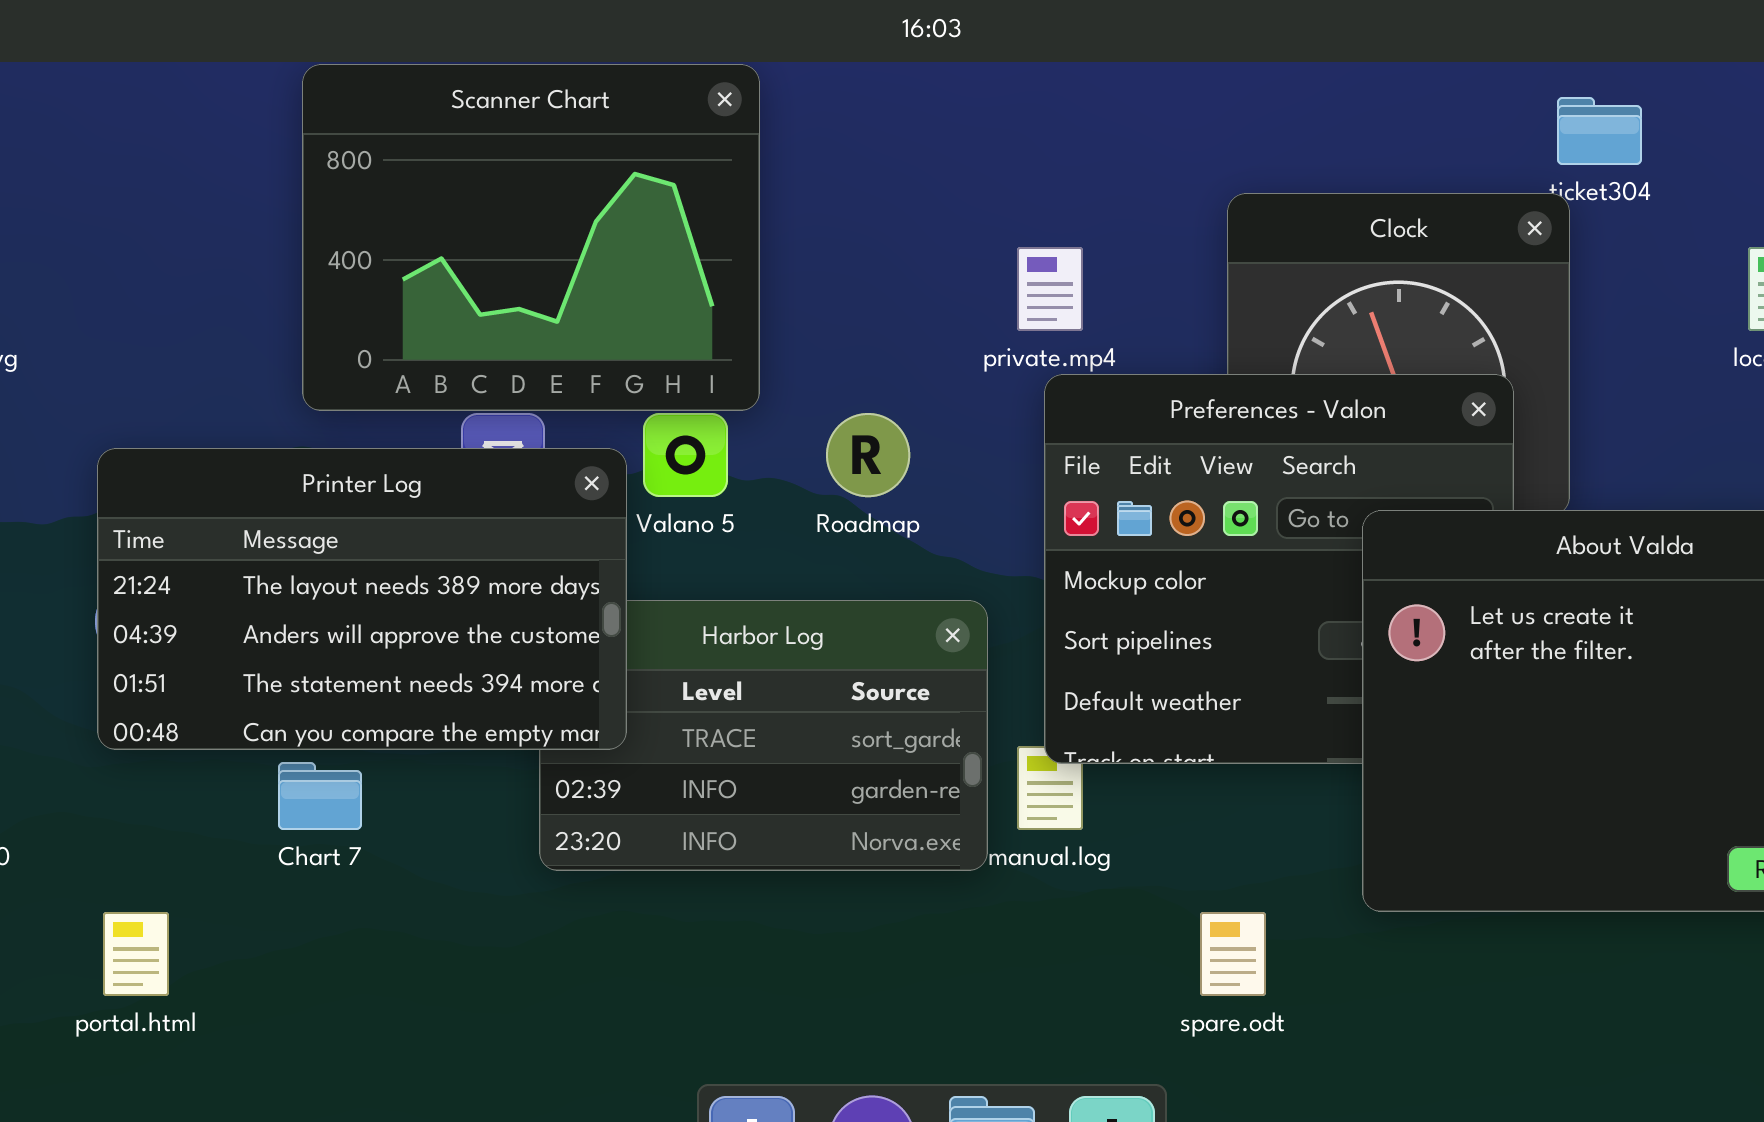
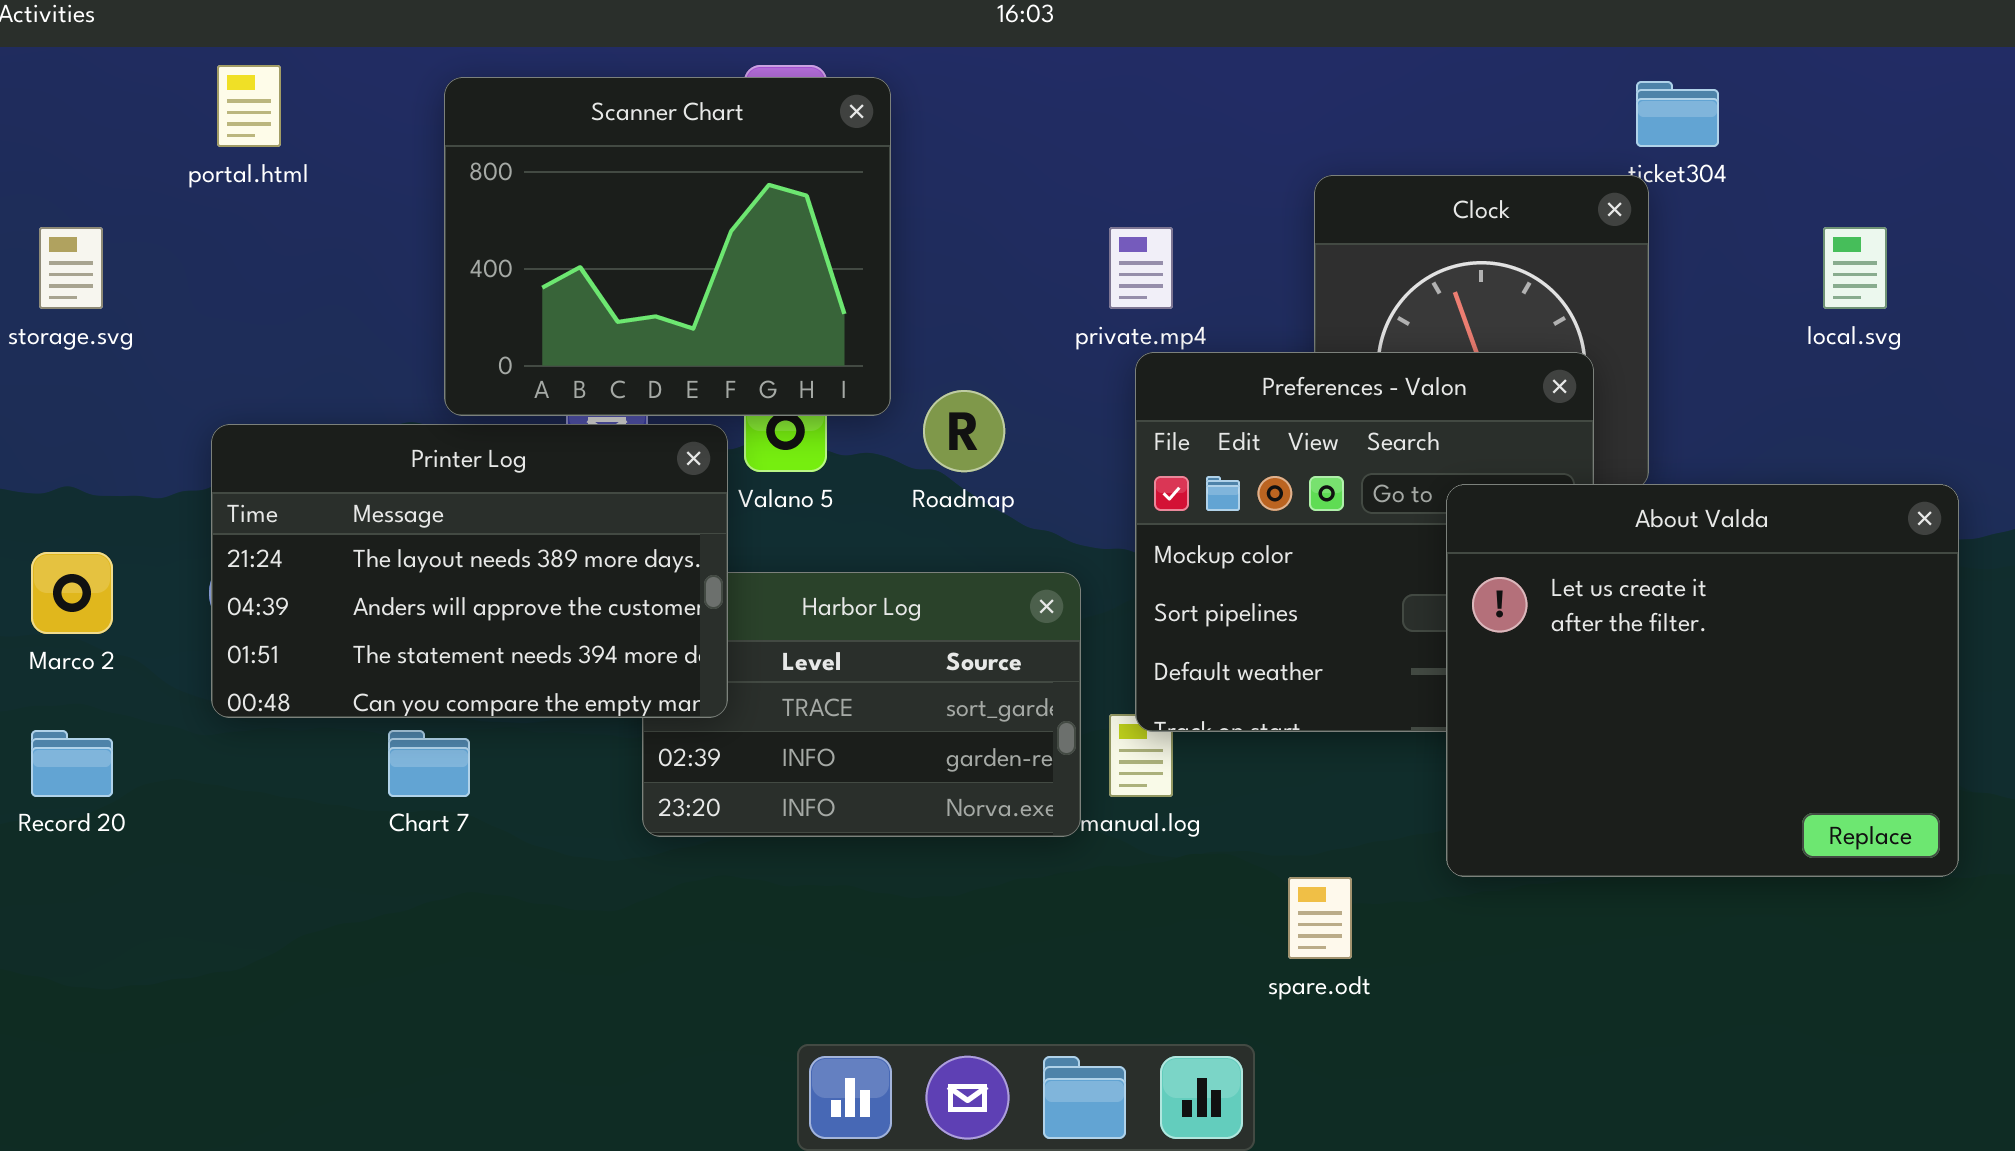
Scanner Chart: [302,64,760,411] -> [444,77,891,416], moved
portal.html: [103,912,169,996] -> [217,65,281,147], moved

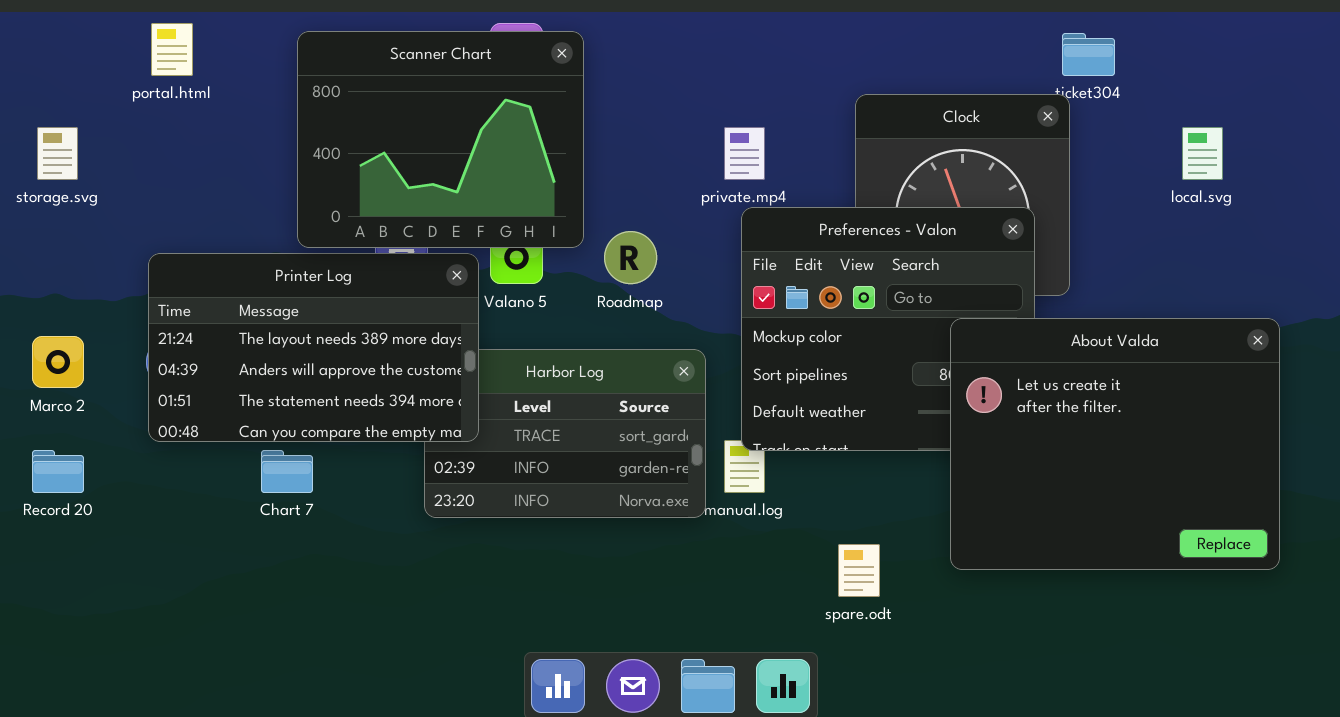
About Valda: [1446,484,1959,877] -> [950,318,1280,570], moved

